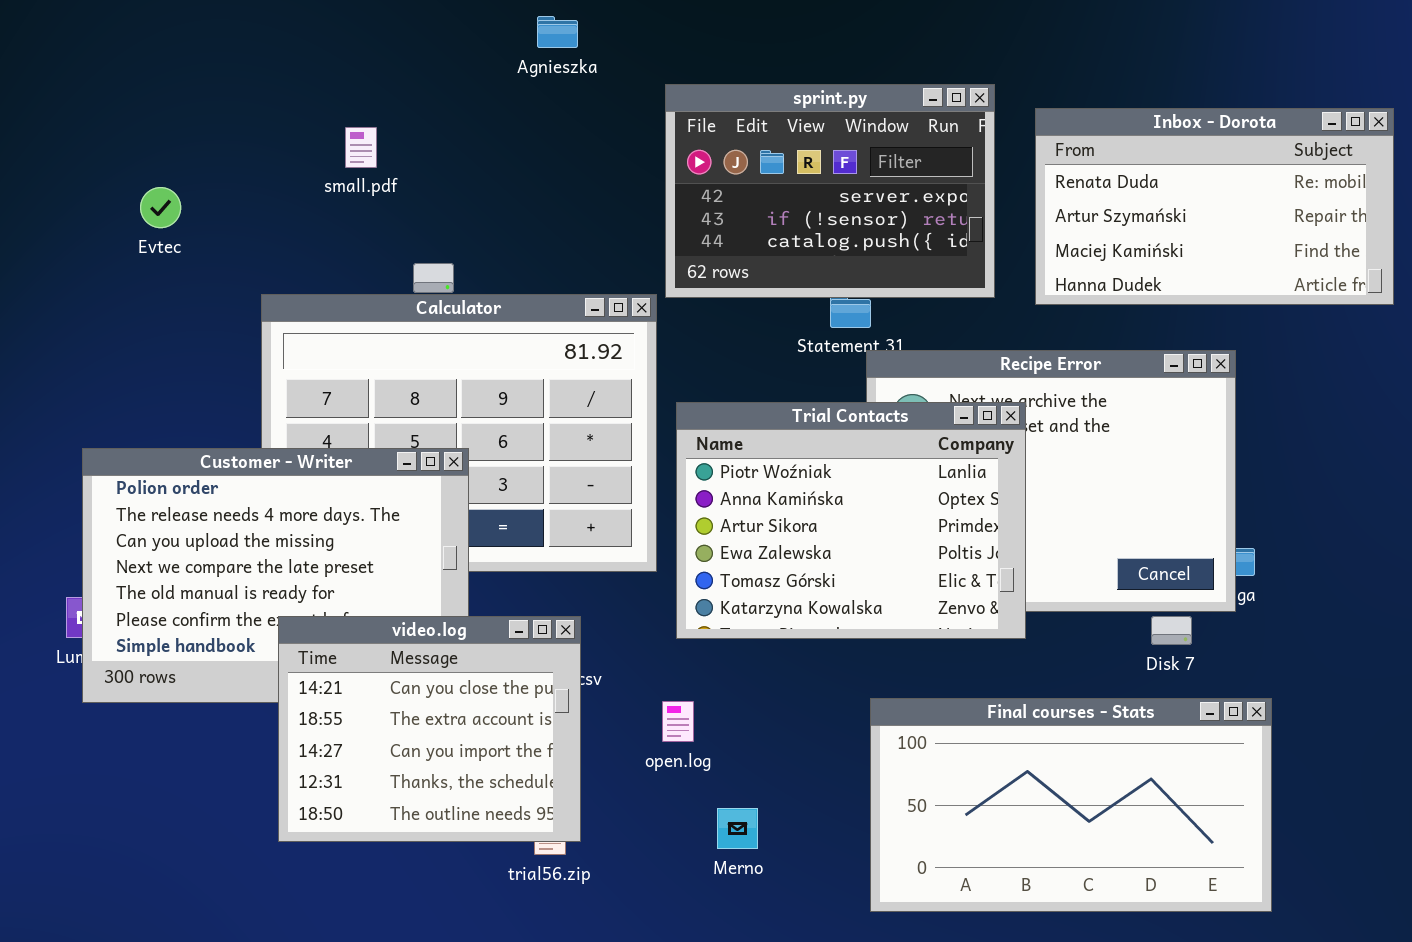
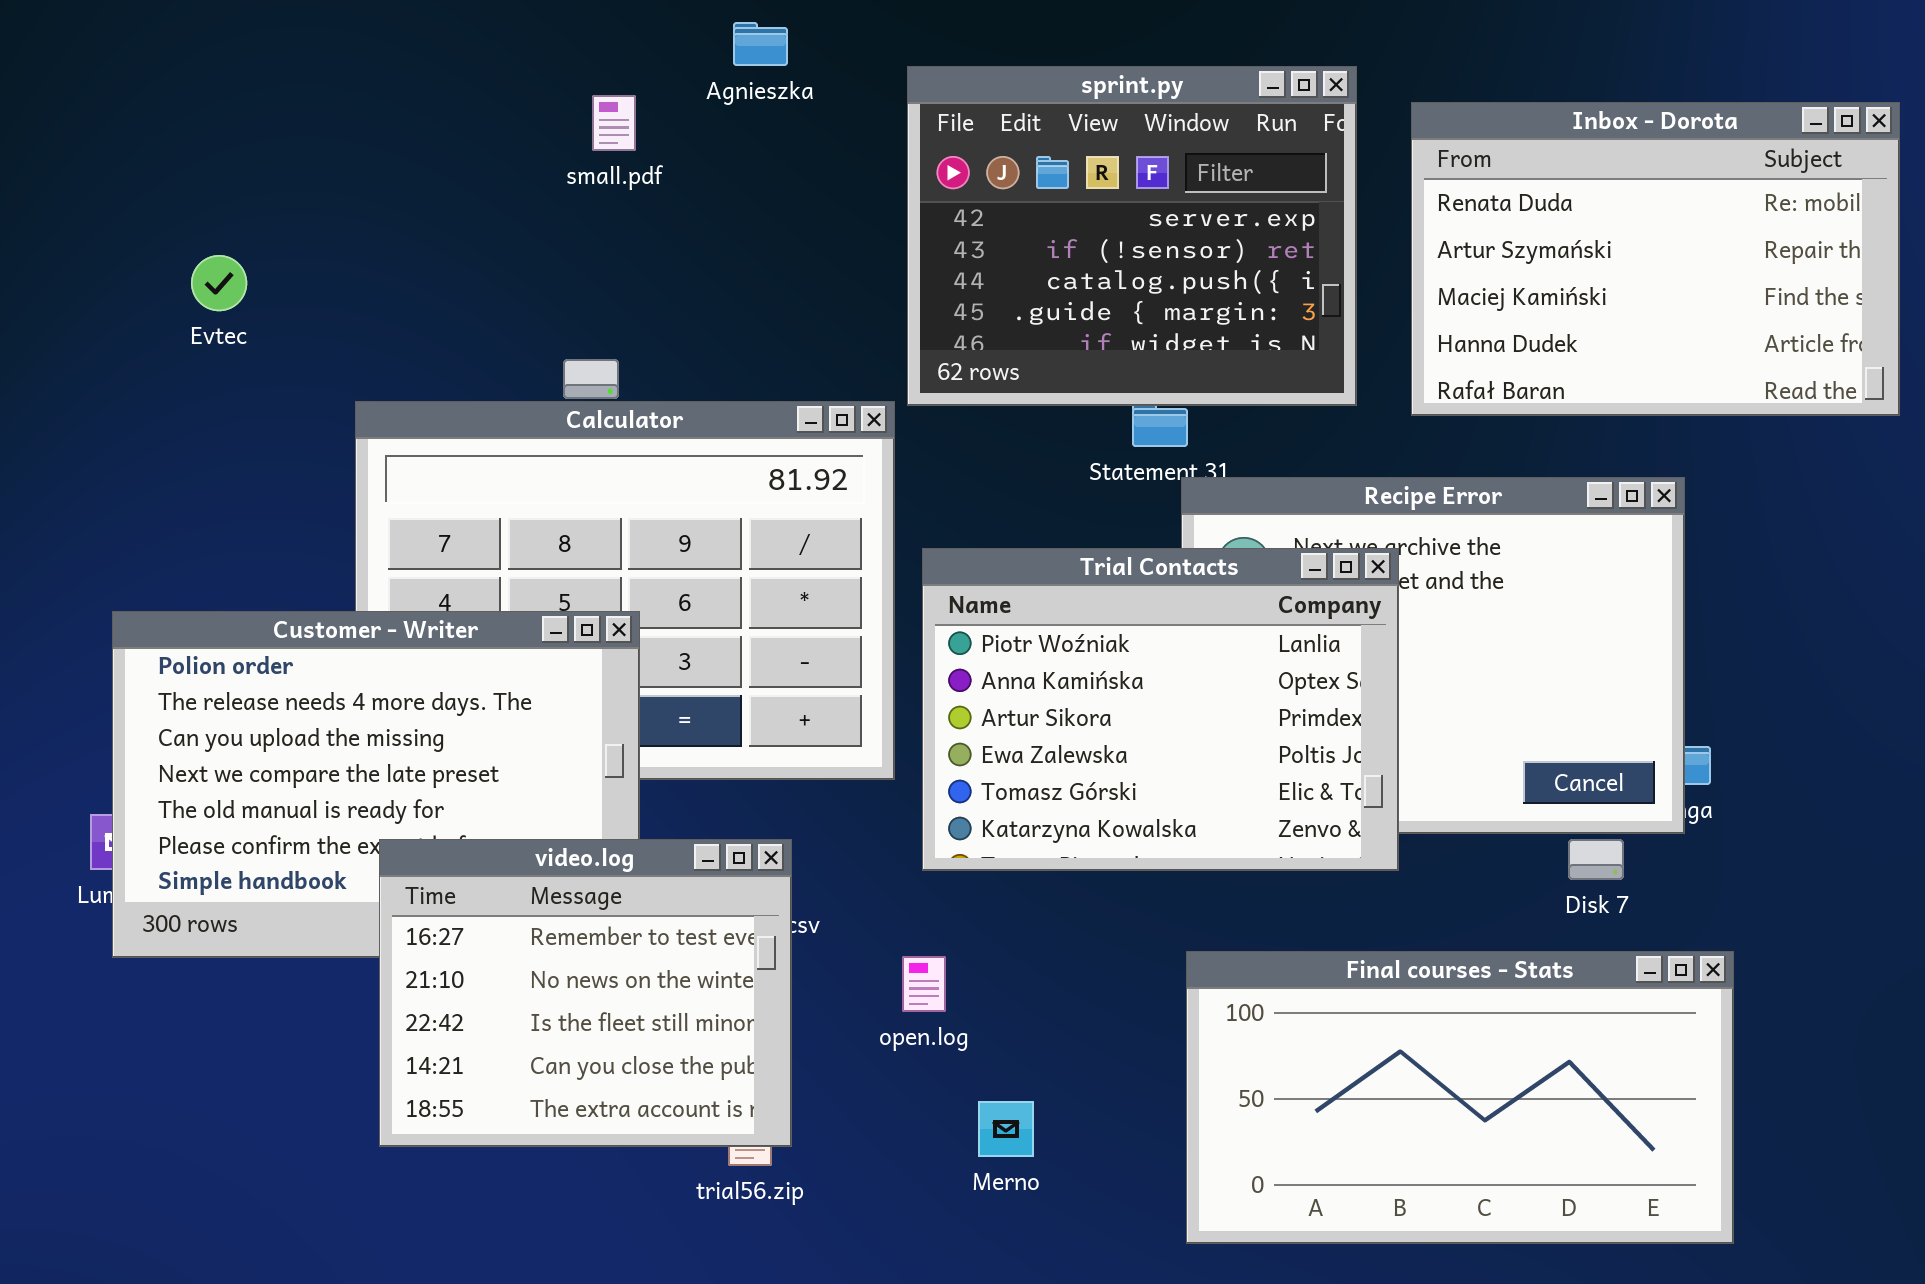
sprint.py: [665,84,995,298] -> [907,66,1357,406], resized
Inbox - Dorota: [1035,108,1394,305] -> [1411,102,1900,416], resized
small.pdf: [345,127,377,168] -> [592,95,636,151], moved
video.log: [278,616,581,842] -> [379,839,792,1147], scrolled up 3 rows

